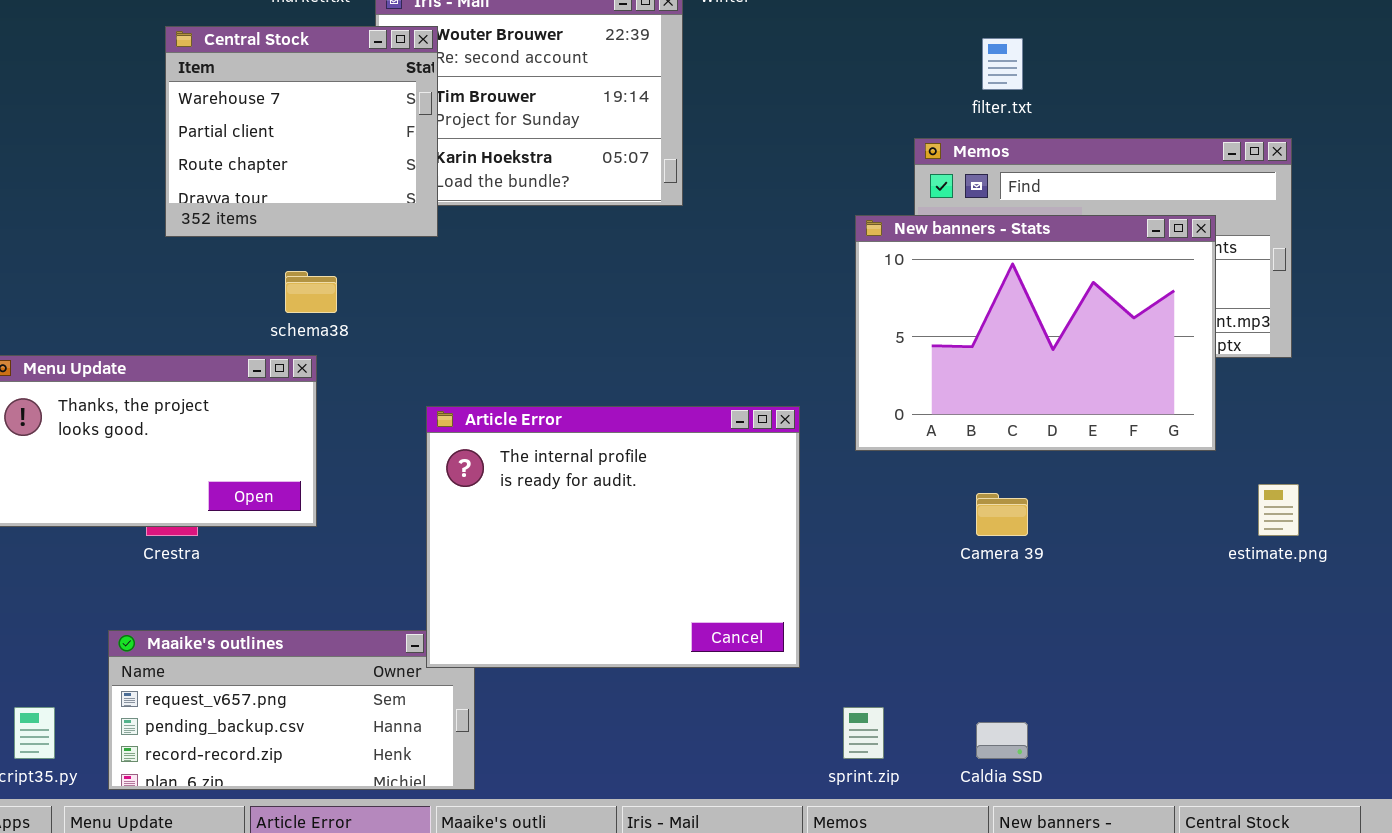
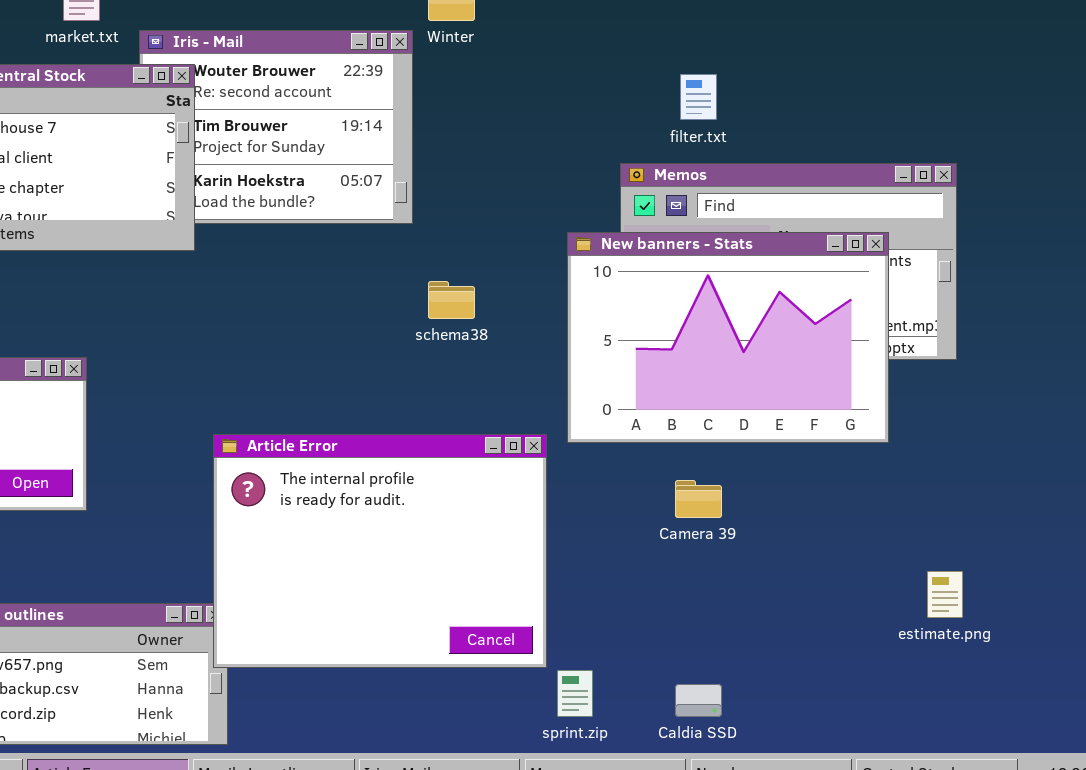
schema38: [285,271,337,313] -> [428,281,475,319], moved
Article Error: [426,406,800,668] -> [213,434,547,668], moved
estimate.png: [1258,484,1299,536] -> [927,571,963,618], moved

